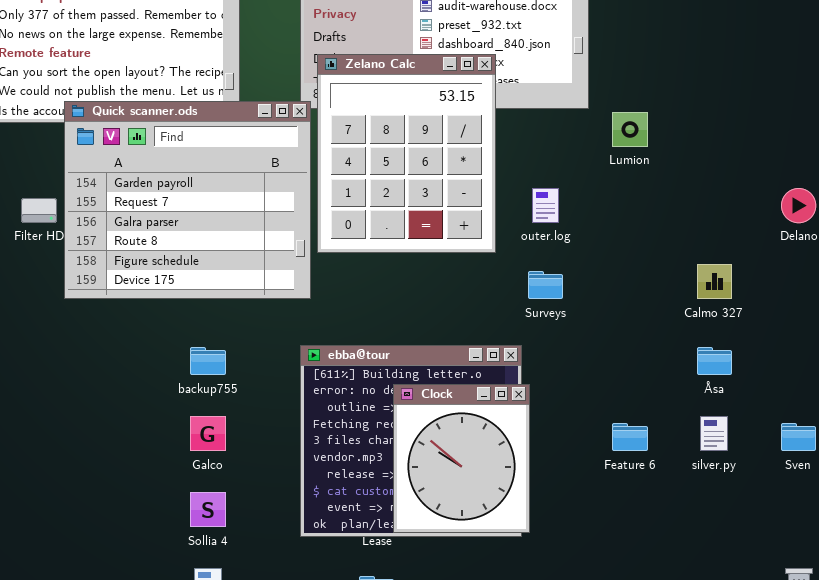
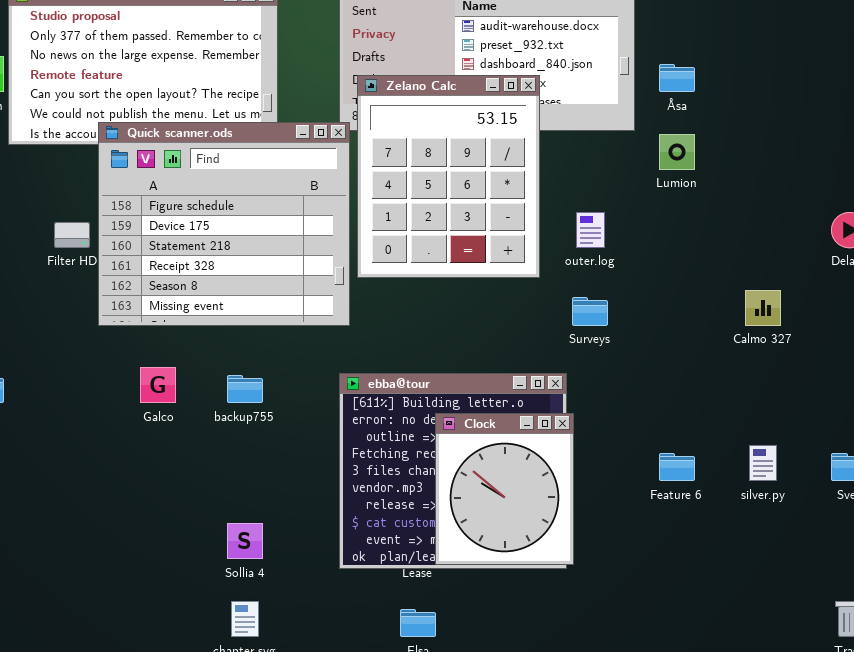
Quick scanner.ods: [64,101,311,299] -> [98,122,350,326], scrolled down 4 rows
Åsa: [697,347,732,375] -> [659,64,695,92], moved
Galco: [190,416,226,451] -> [140,367,176,403], moved

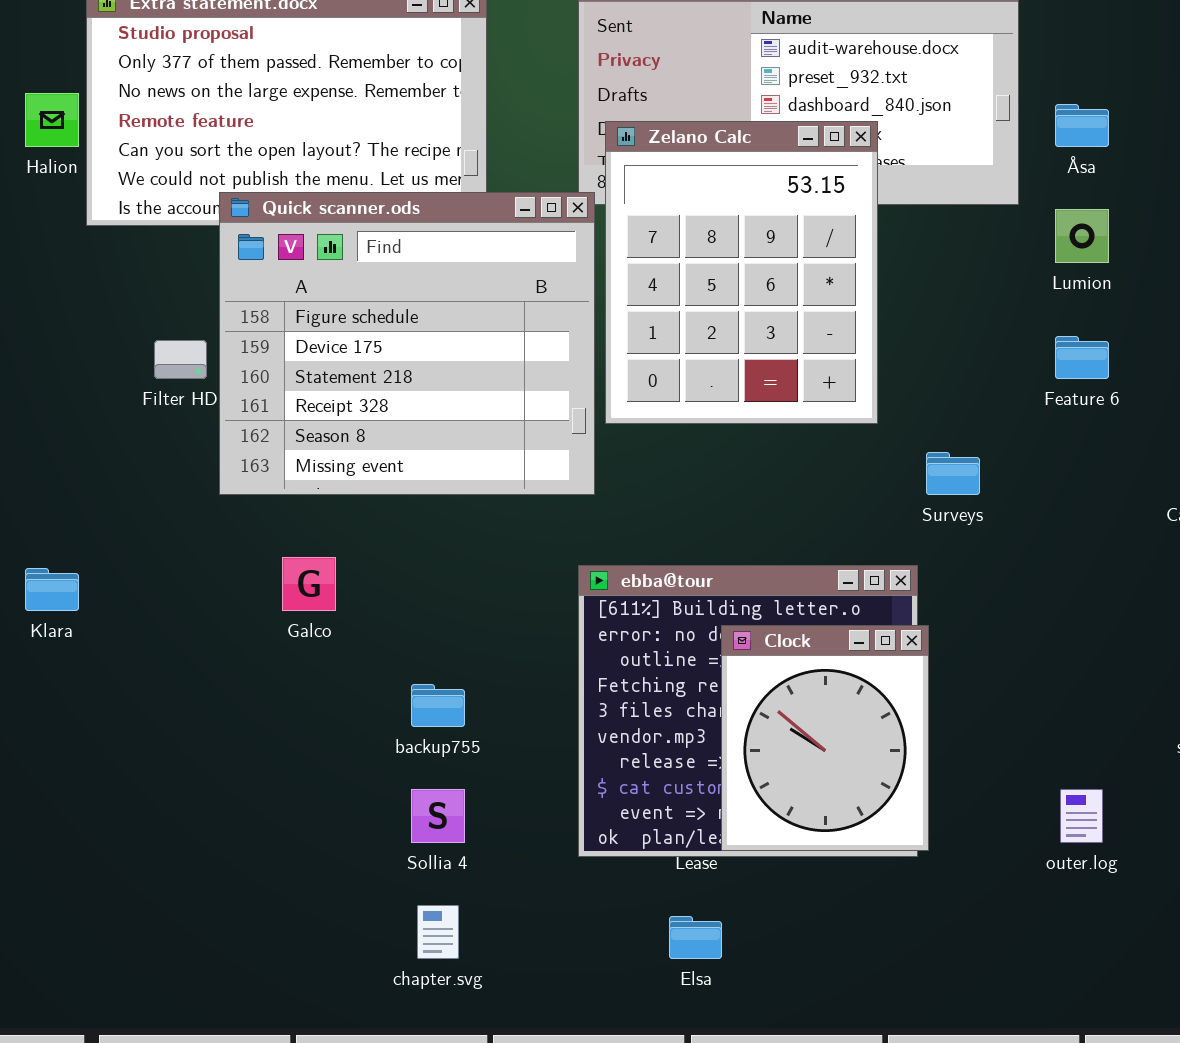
outer.log: [576,212,605,248] -> [1060,789,1103,843], moved
backup755: [227,375,263,403] -> [411,684,465,727], moved
Feature 6: [659,453,695,481] -> [1055,336,1109,379], moved

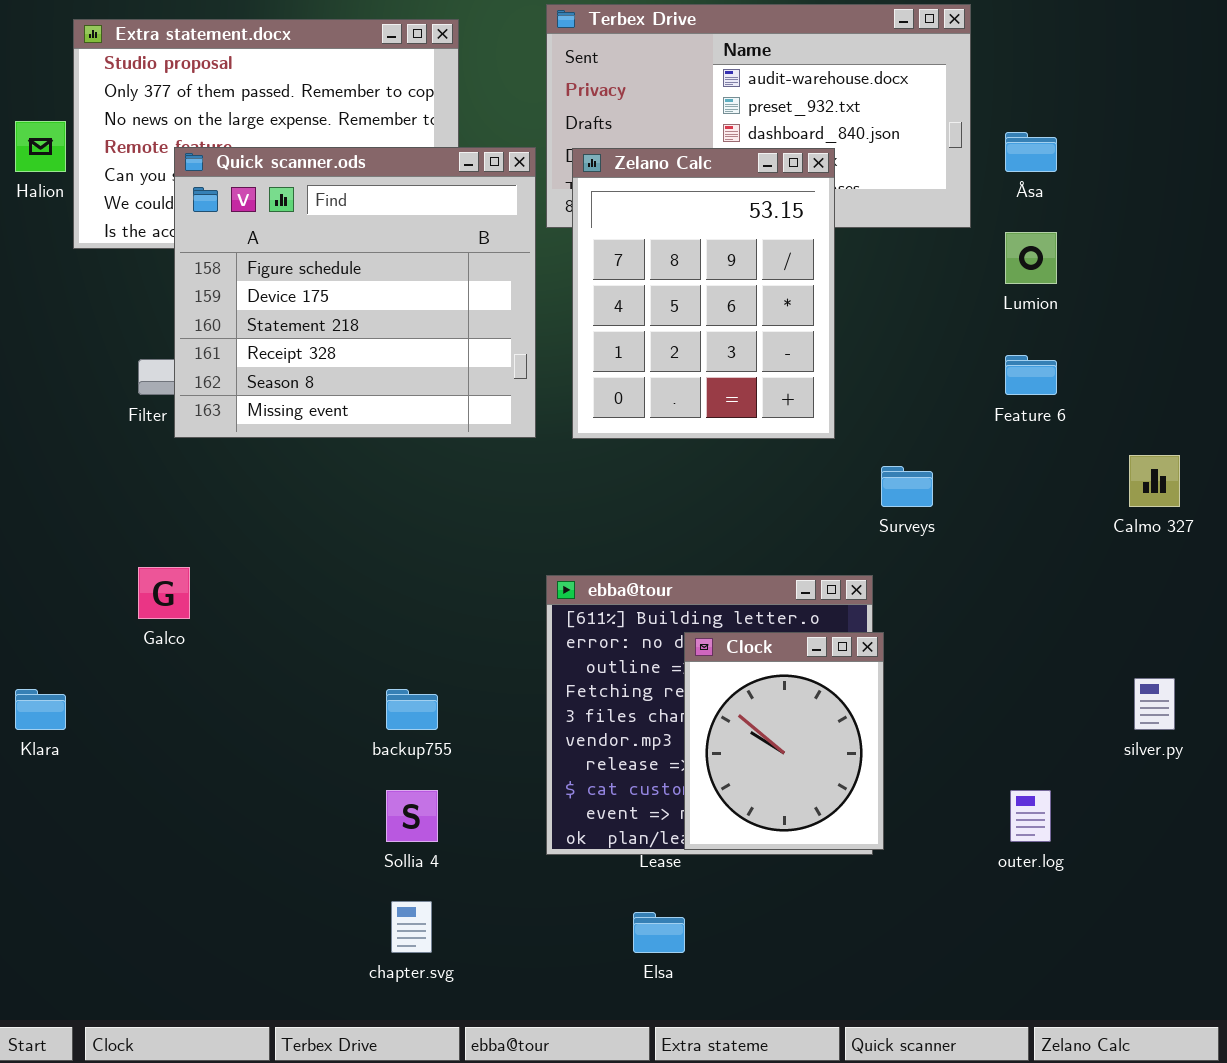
Quick scanner.ods: [219,192,595,495] -> [174,147,536,438], moved
Galco: [282,557,336,611] -> [138,567,190,619], moved
Klara: [25,568,79,611] -> [15,689,66,730], moved

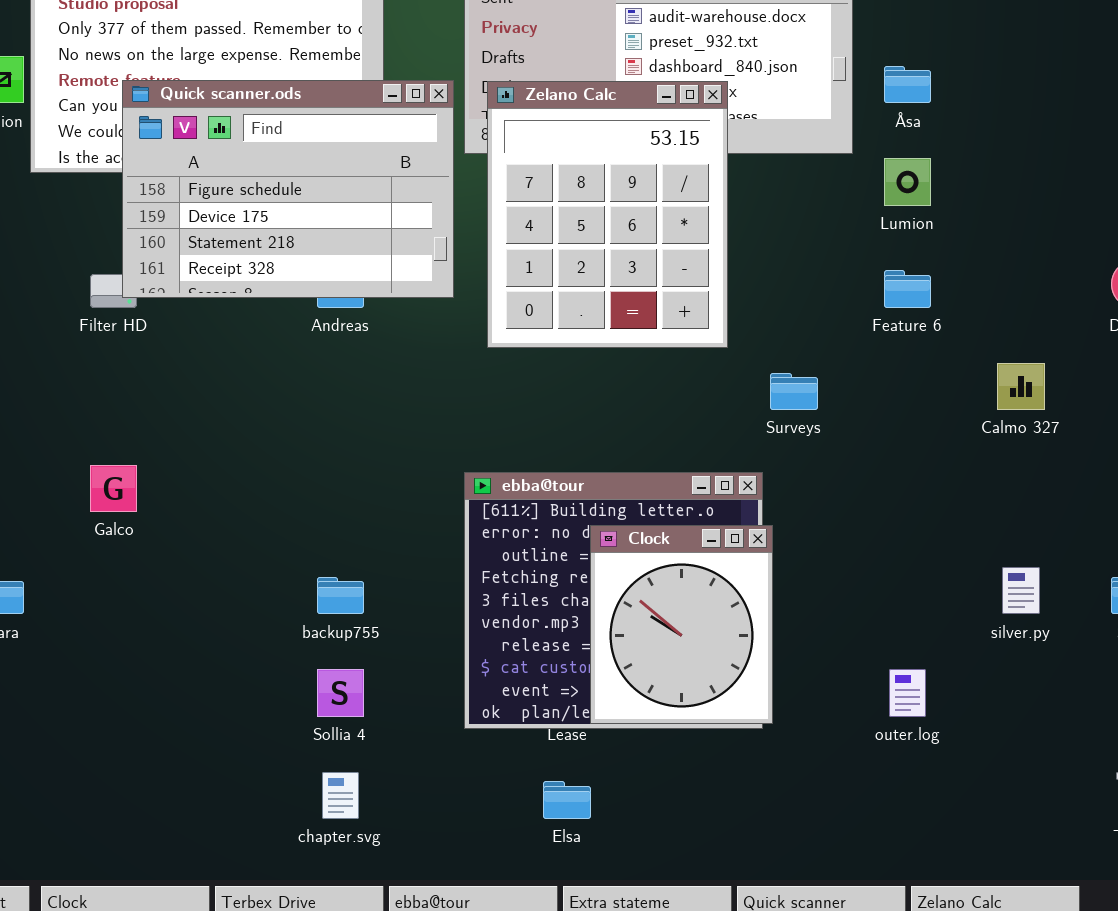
Quick scanner.ods: [174,147,536,438] -> [122,80,454,298], resized

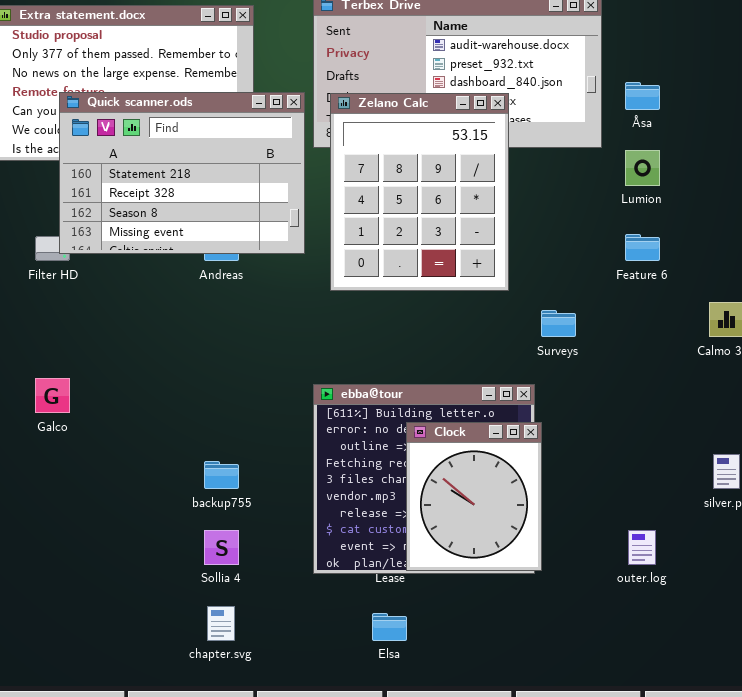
Quick scanner.ods: [122,80,454,298] -> [59,92,305,254], scrolled down 2 rows

